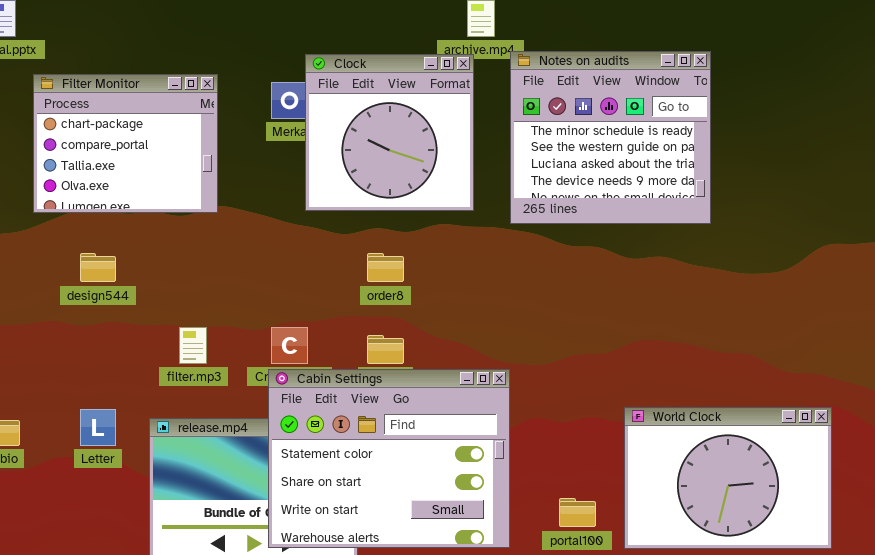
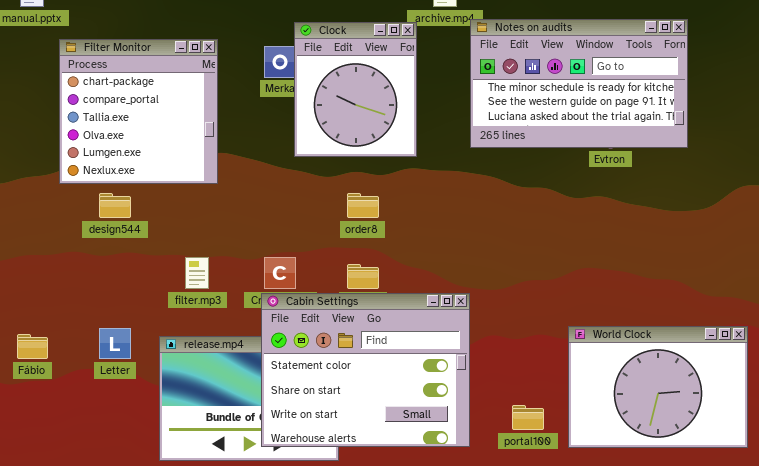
Notes on audits: [510,51,711,224] -> [470,19,688,148], resized
Clock: [305,54,474,211] -> [294,22,417,157], resized
Filter Monitor: [33,74,218,213] -> [59,39,218,184], resized

